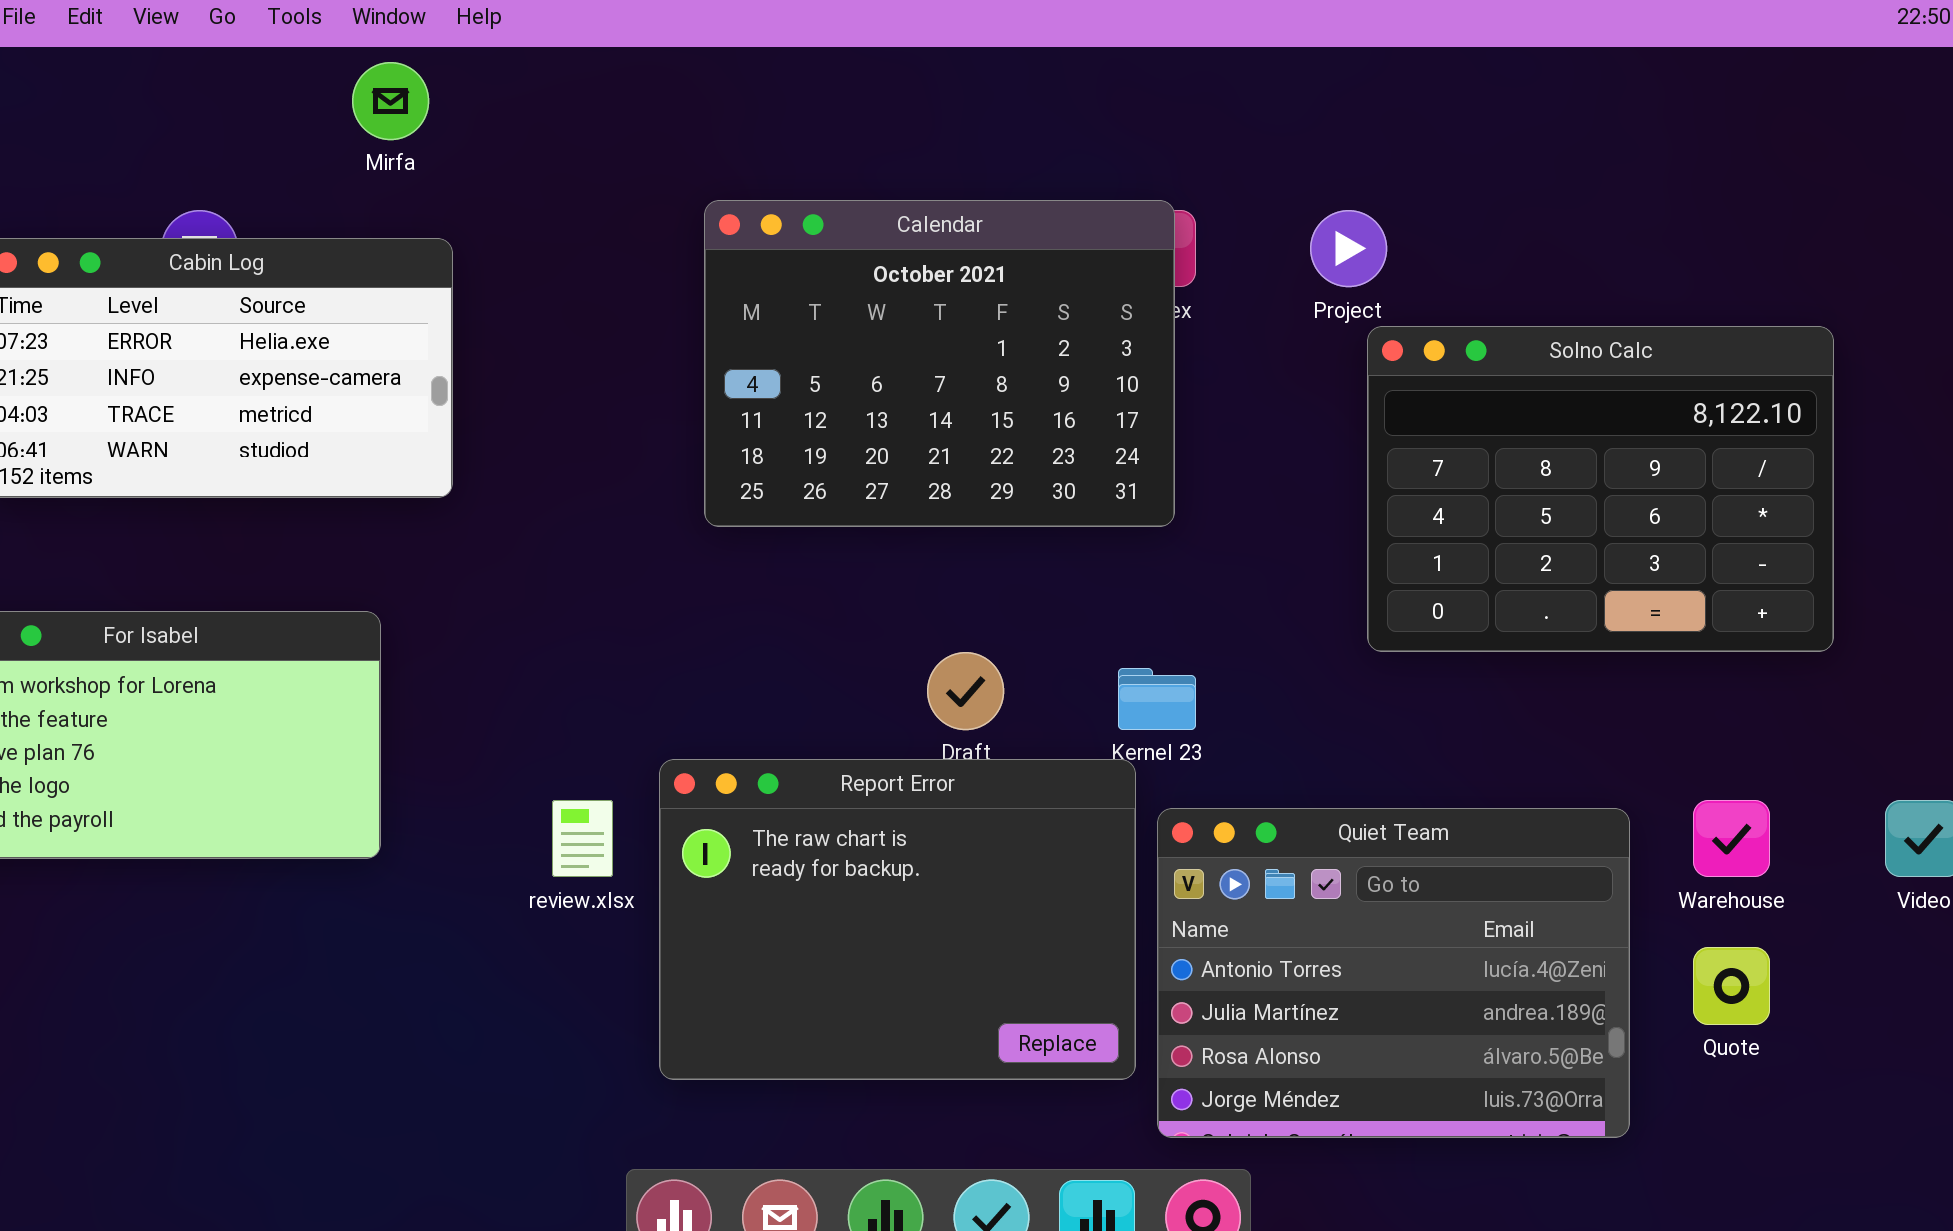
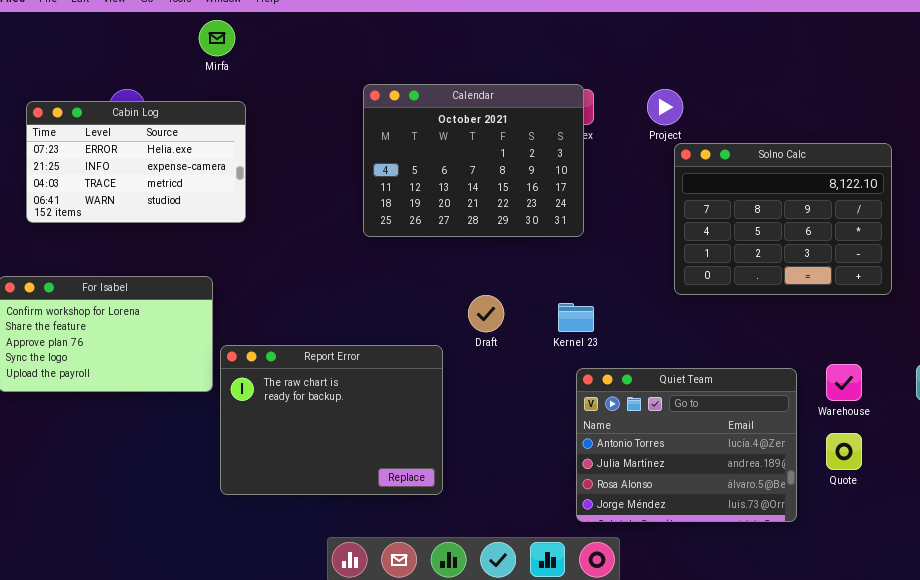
Report Error: [659,759,1136,1080] -> [220,345,443,495], moved

